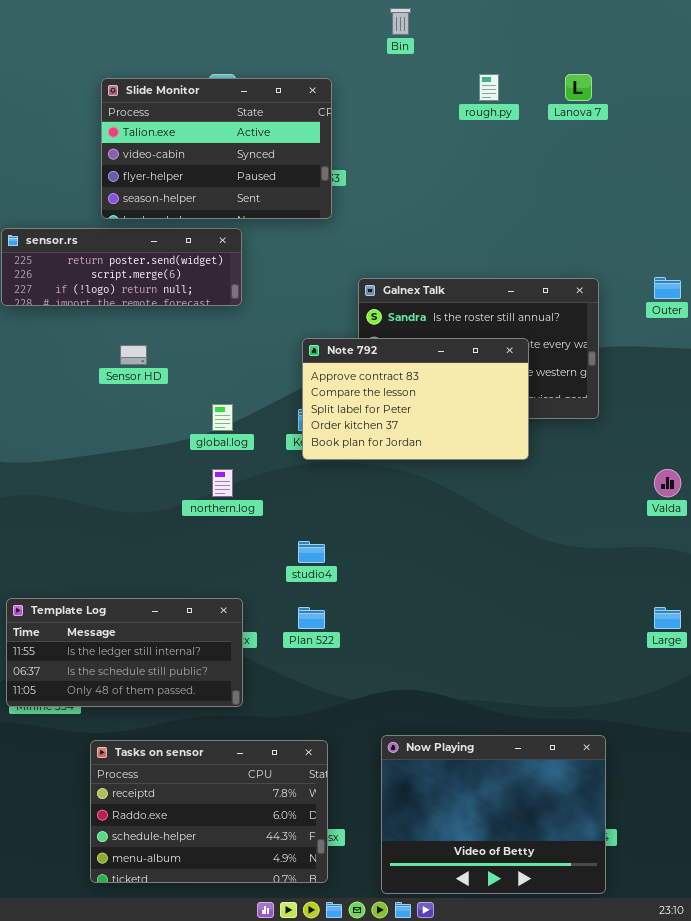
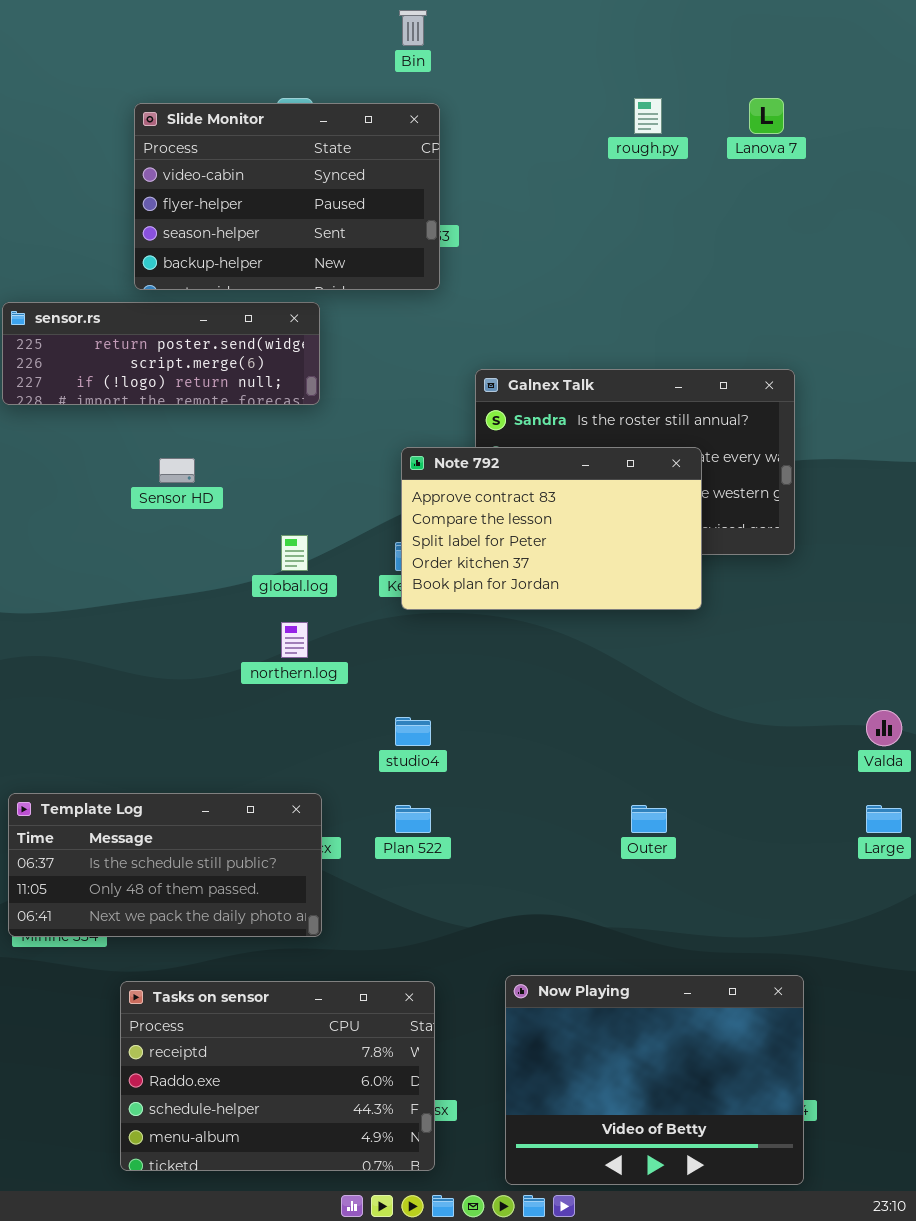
Bin: [390,8,411,35] -> [399,10,427,46], moved
Slide Monitor: [101,78,332,219] -> [134,103,440,290], scrolled down 1 row
Outer: [654,277,681,299] -> [631,805,667,833], moved
Valda: [654,469,681,497] -> [866,710,902,746], moved
Template Log: [6,598,243,707] -> [8,793,322,937], scrolled down 1 row

